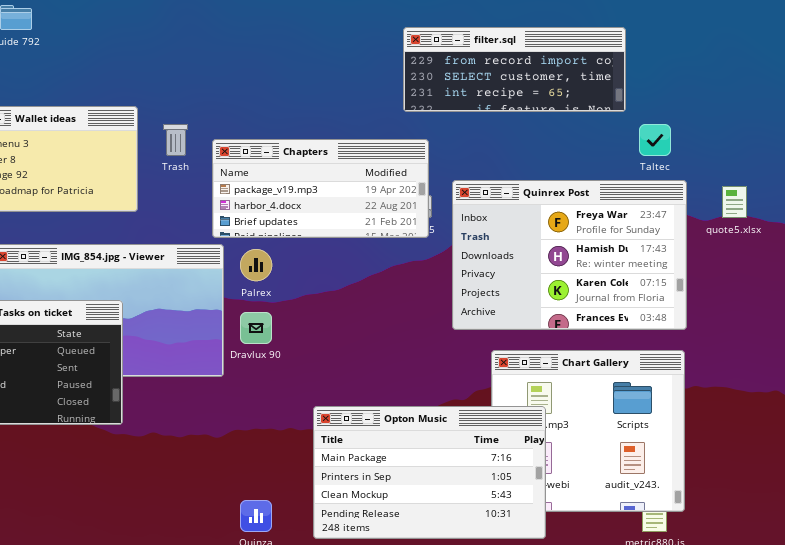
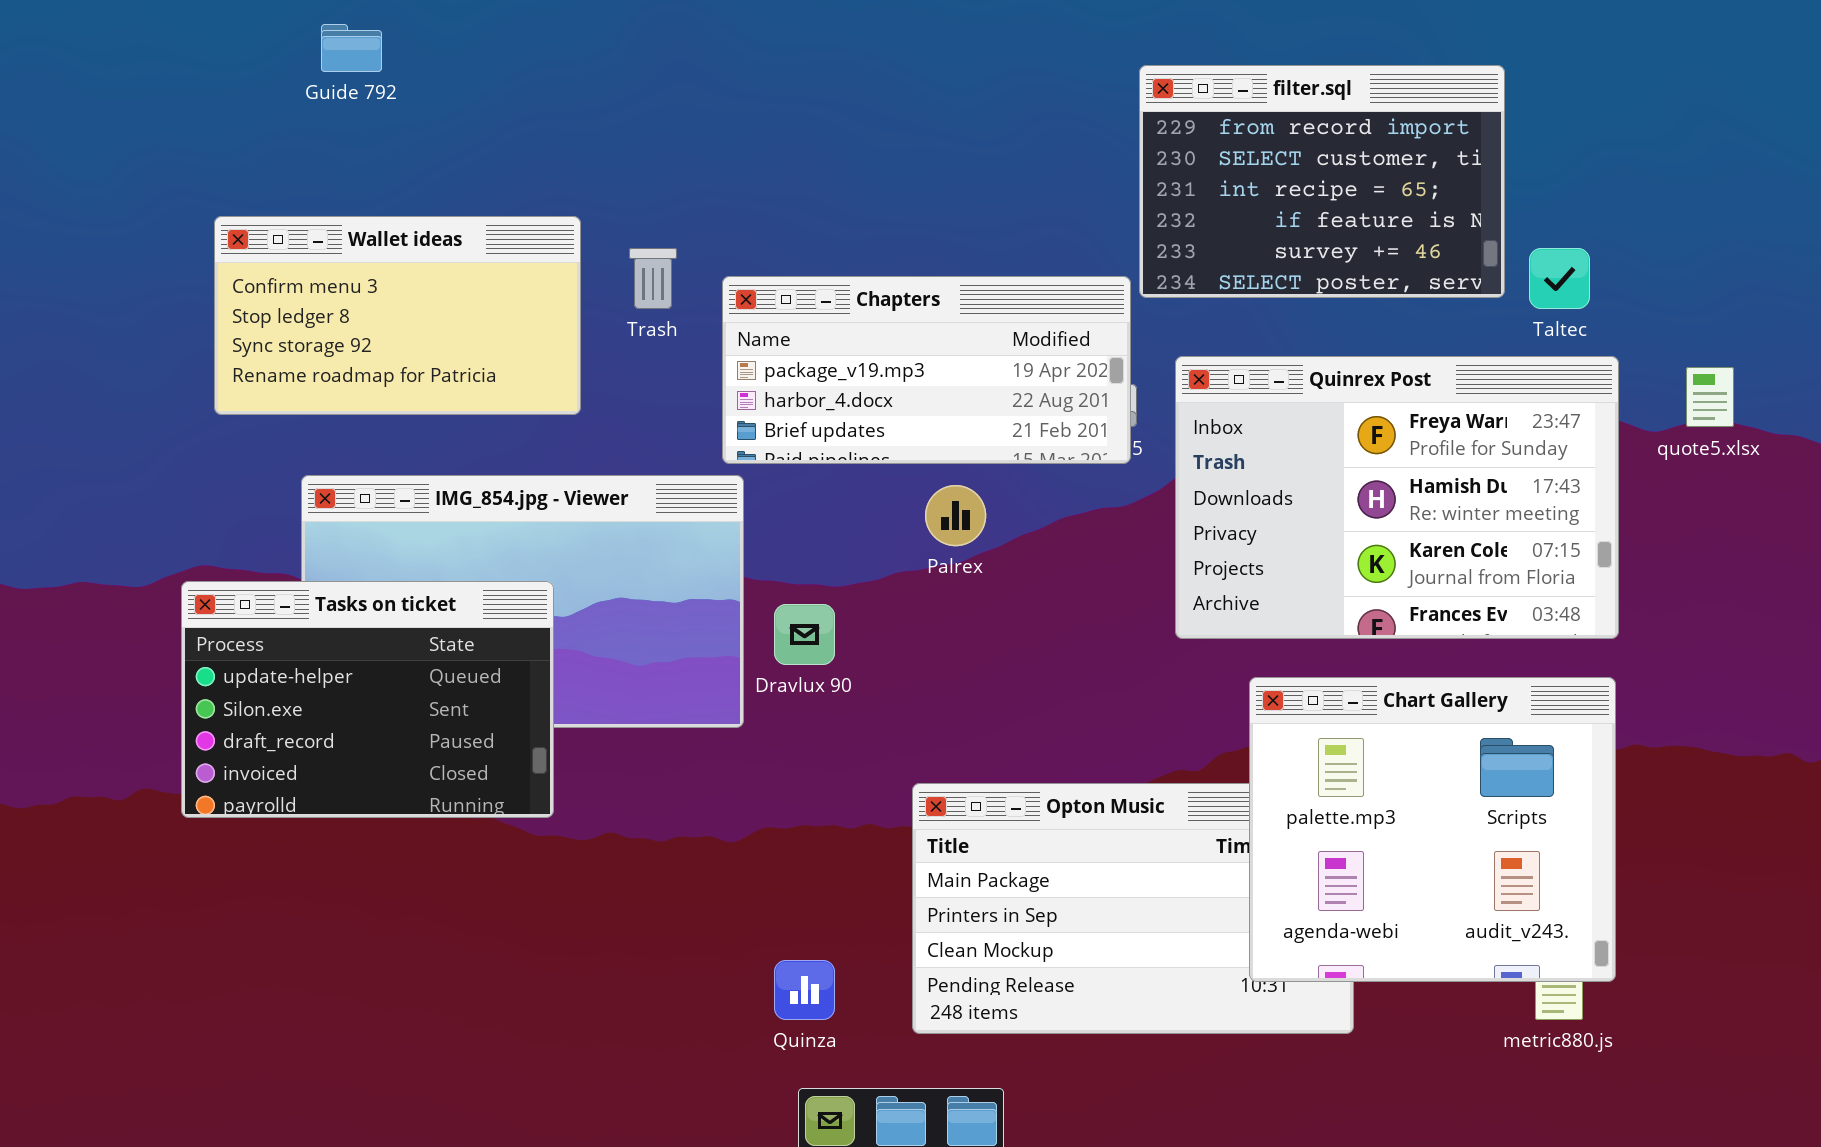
filter.sql: [403,27,626,112] -> [1139,65,1505,298], resized
Palrex: [240,249,272,281] -> [925,485,986,546], moved
Chart Gallery: [491,350,685,512] -> [1249,677,1616,982], raised

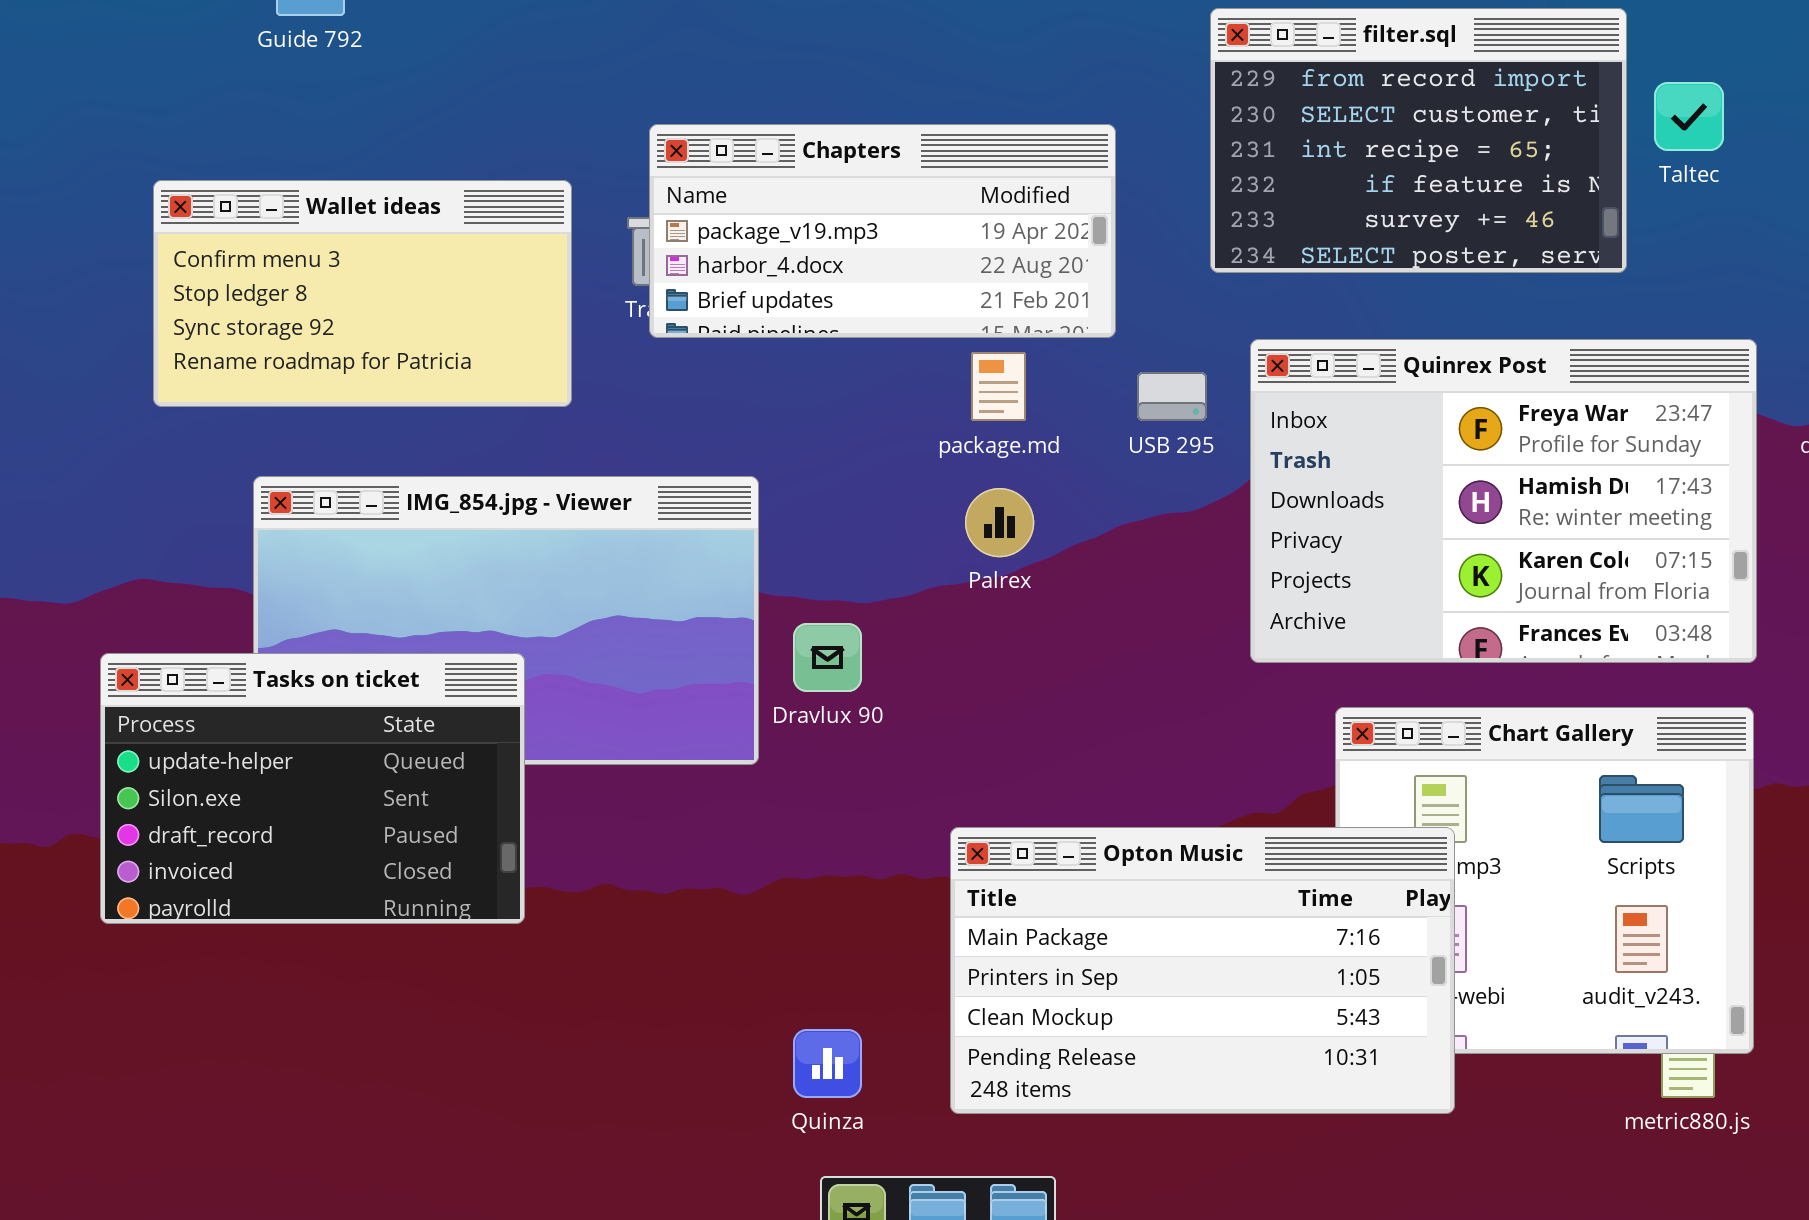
Taltec: [1529,248,1590,309] -> [1654,82,1724,151], moved
Chapters: [722,276,1131,464] -> [649,124,1116,338], moved
Tasks on ticket: [181,581,554,818] -> [100,653,525,924], moved
Opton Music: [912,783,1354,1034] -> [950,827,1455,1114], raised

